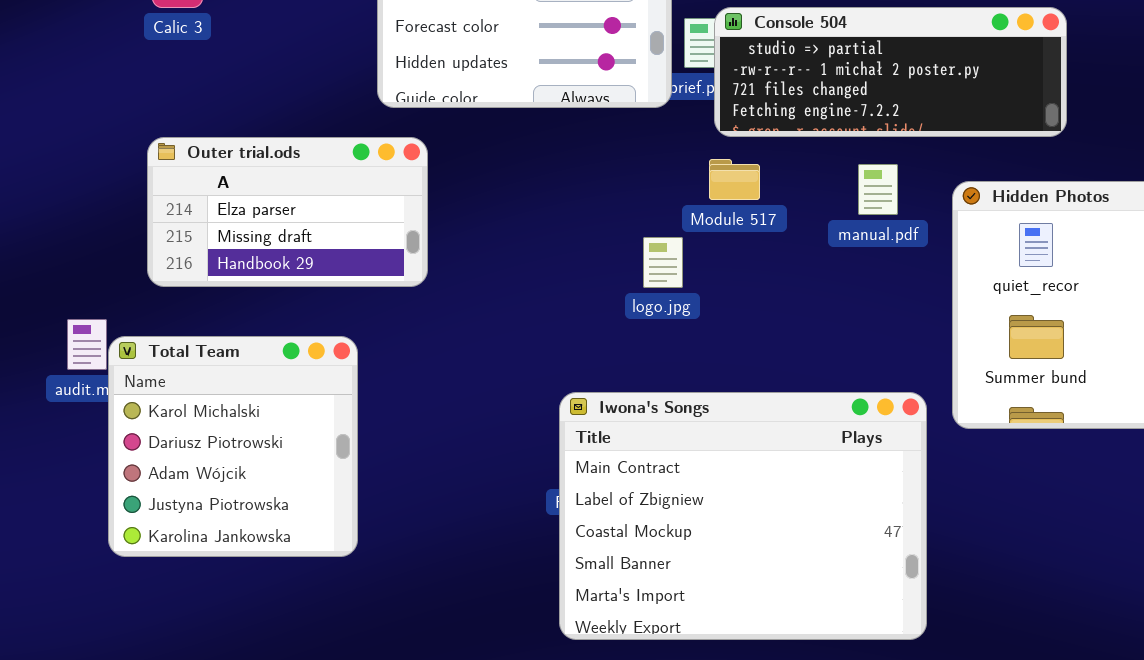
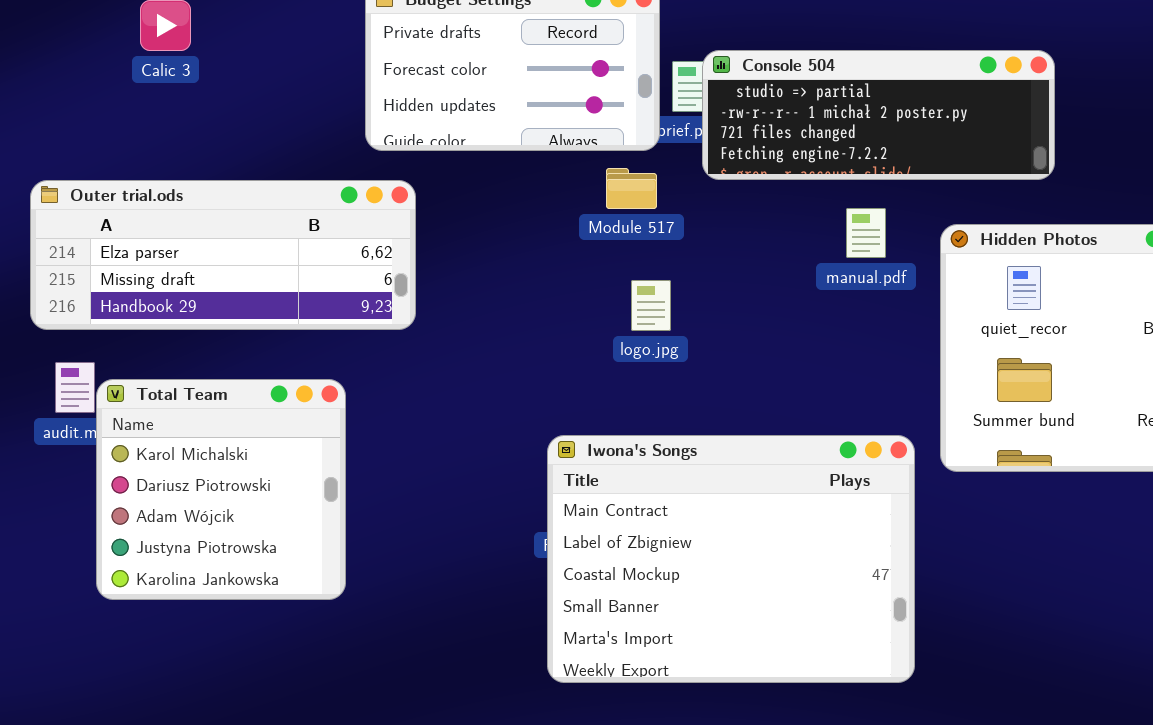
Outer trial.ods: [147,137,428,287] -> [30,180,416,330], resized
Module 517: [709,159,760,200] -> [606,168,657,209], moved

